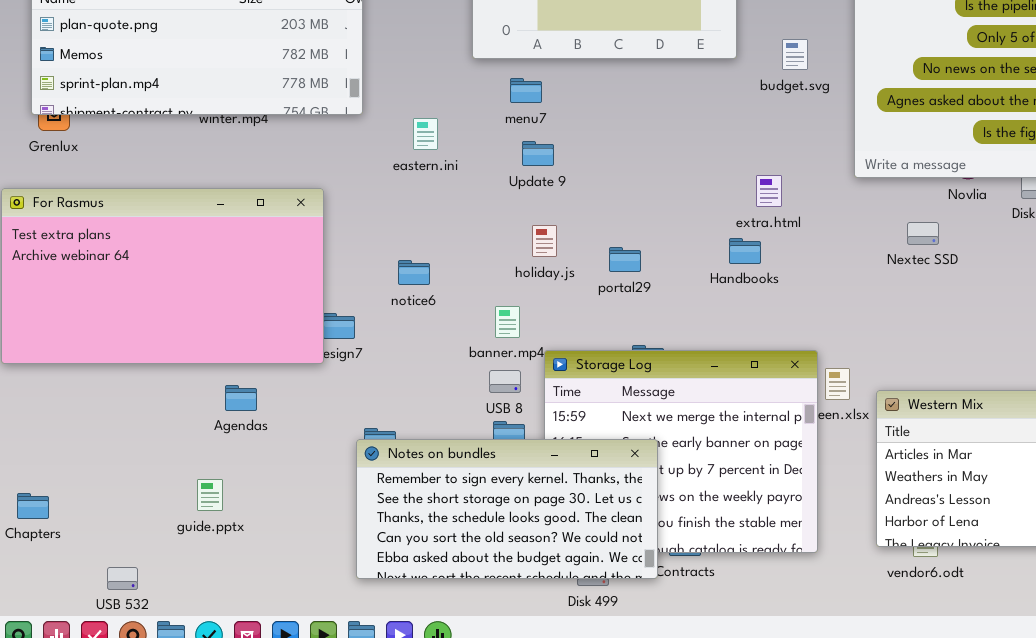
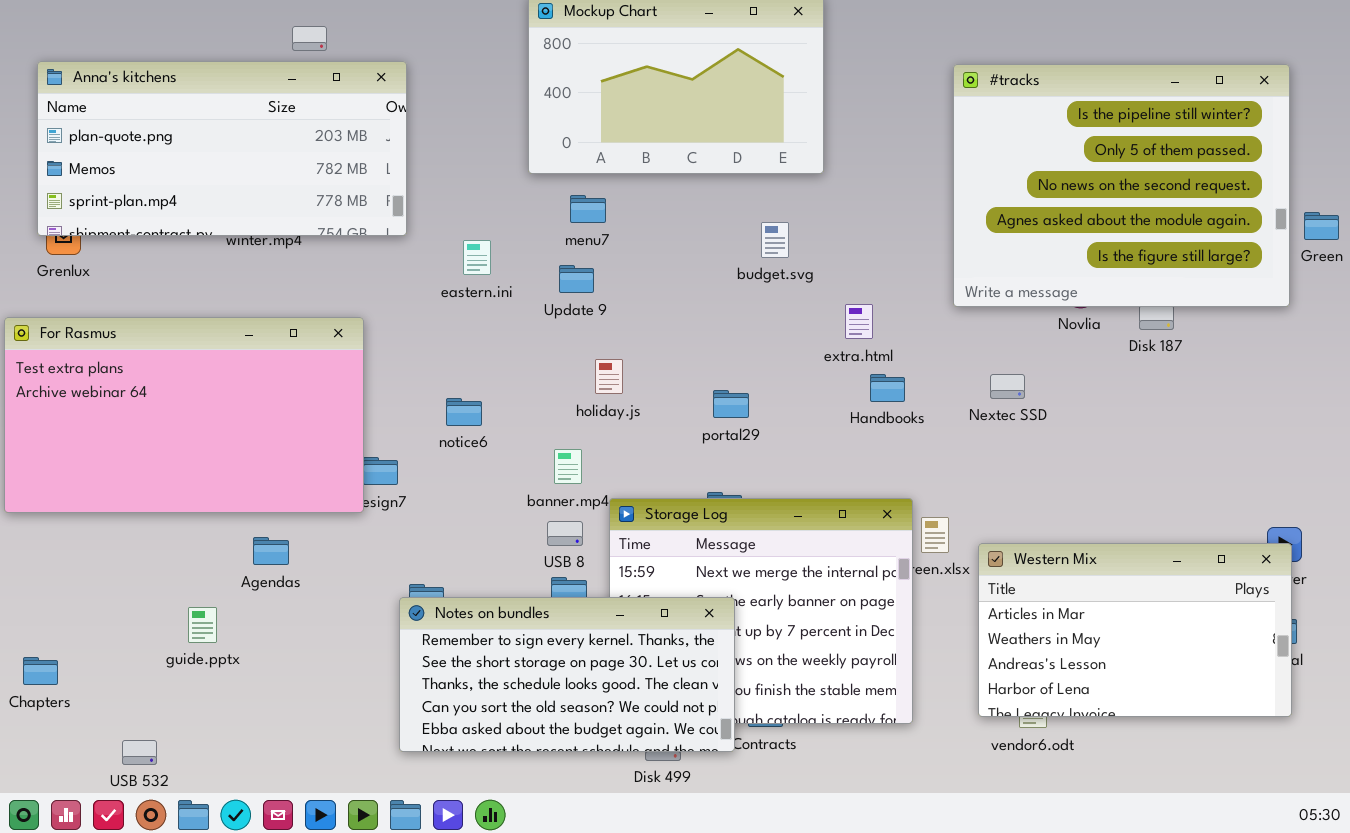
budget.svg: [782,39,808,70] -> [761,222,789,258], moved
Update 9: [522,141,554,166] -> [559,265,594,293], moved
Nextec SSD: [907,222,939,245] -> [990,374,1025,399], moved
Handbooks: [729,238,761,264] -> [870,374,905,402], moved
portal29: [609,247,641,272] -> [713,390,749,418], moved
guide.pptx: [197,479,223,511] -> [188,607,217,643], moved

